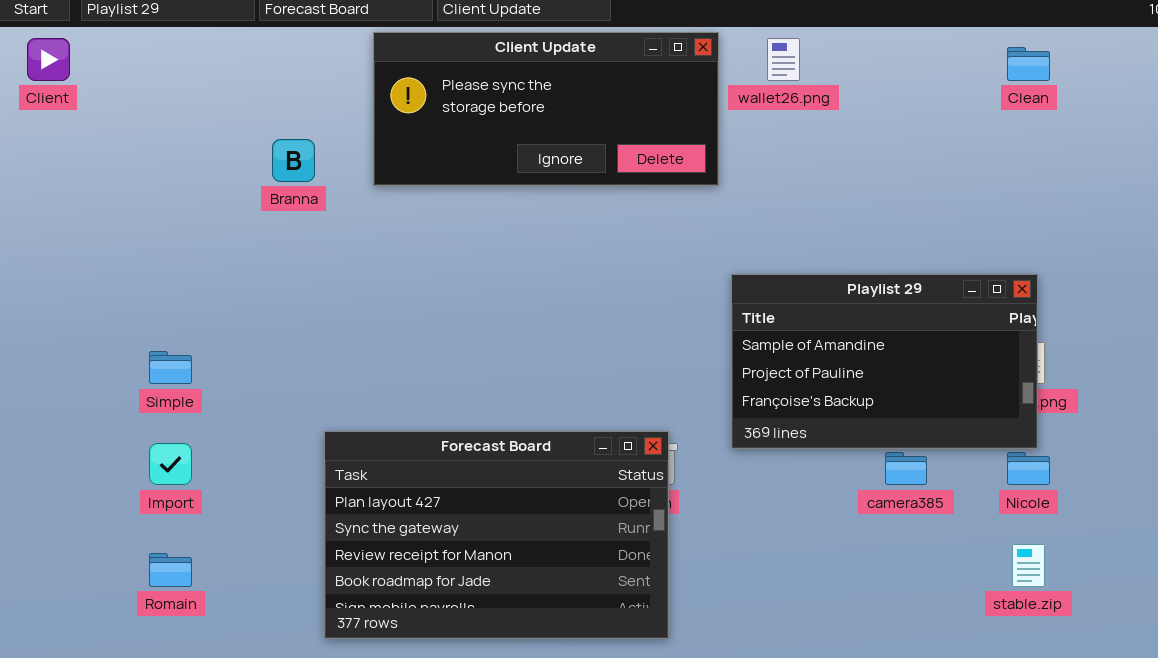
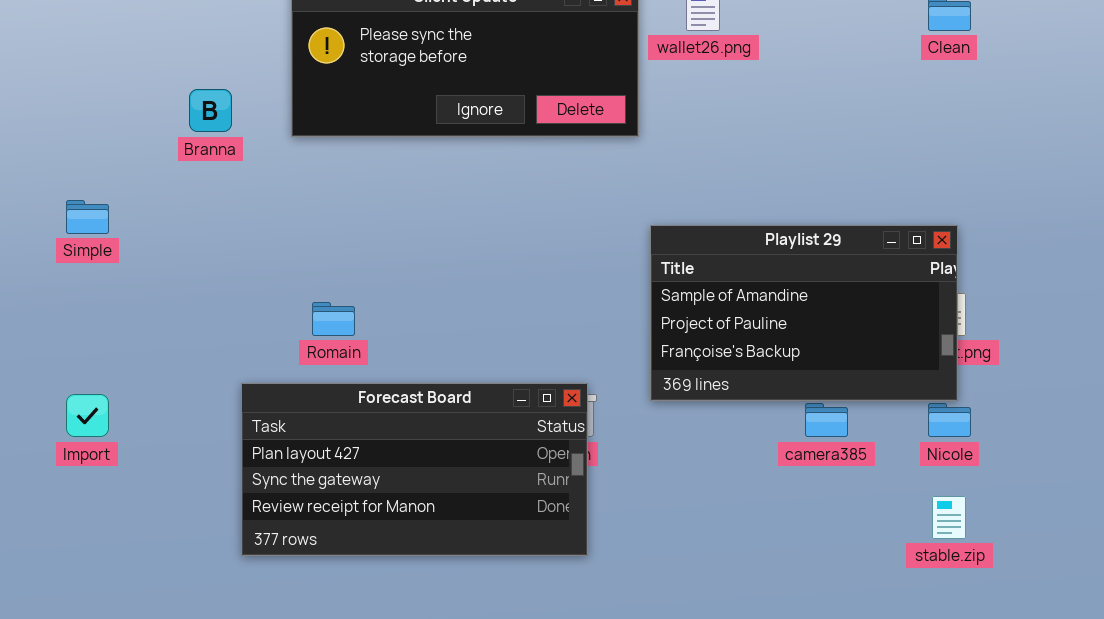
Simple: [149,351,192,384] -> [66,200,109,234], moved
Forecast Board: [324,431,669,639] -> [241,383,588,556], resized
Romain: [149,553,192,587] -> [312,302,355,336], moved

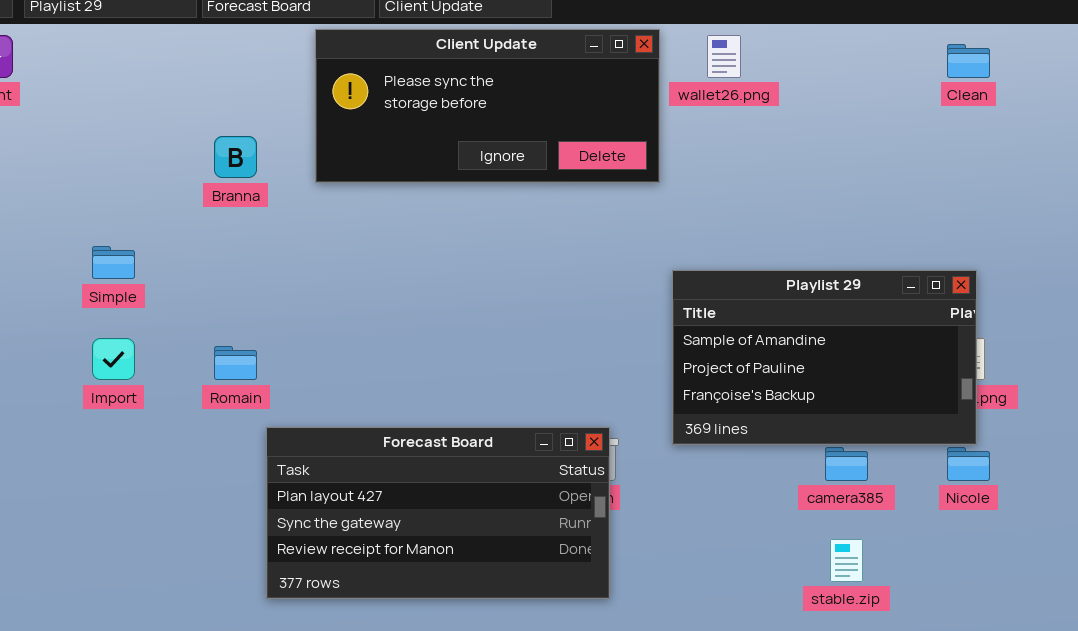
Romain: [312,302,355,336] -> [214,346,257,380], moved
Import: [66,394,109,437] -> [92,338,135,380], moved
stable.zip: [932,496,966,539] -> [830,539,863,582], moved

